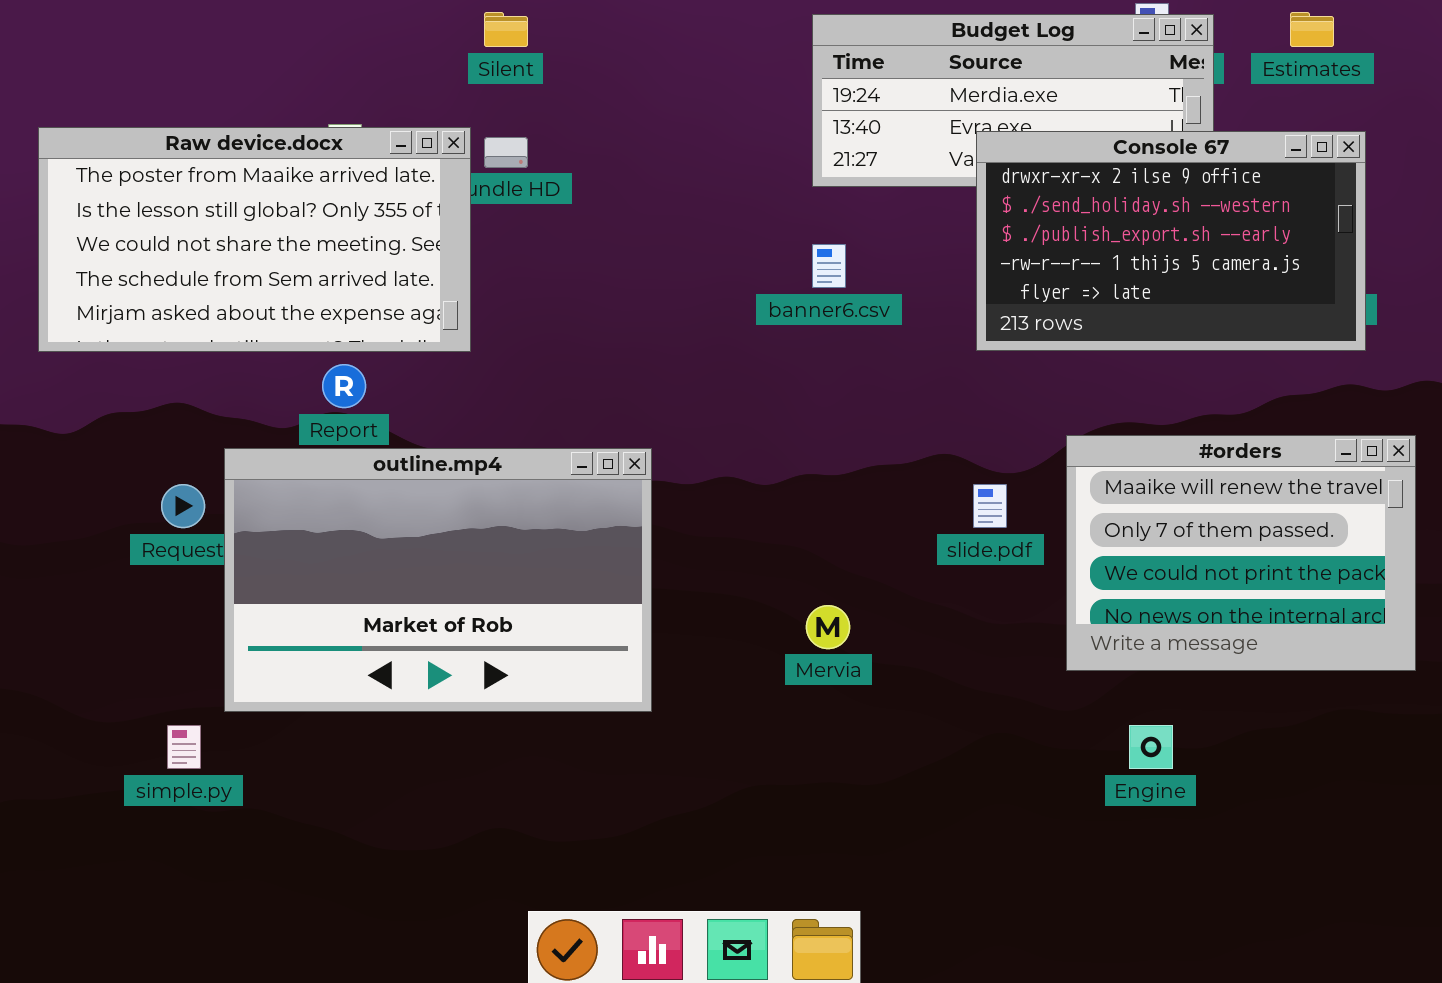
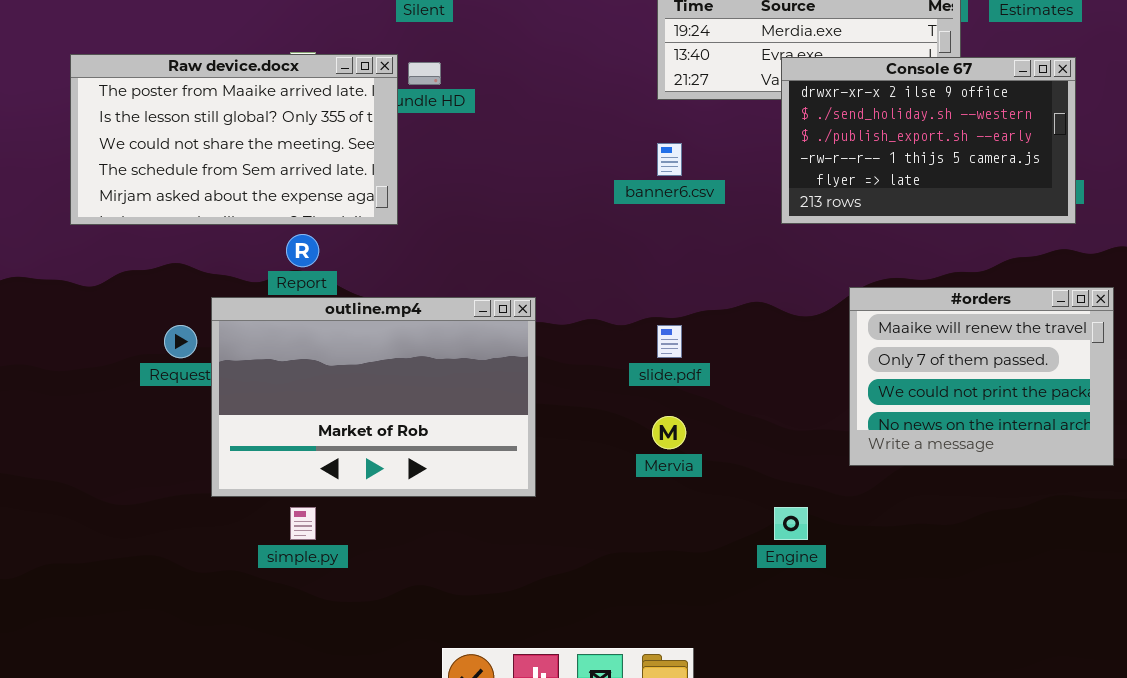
slide.pdf: [973,484,1007,528] -> [657,325,682,358], moved
simple.py: [167,725,201,769] -> [290,507,316,540], moved
Engine: [1129,725,1173,769] -> [774,507,808,540], moved

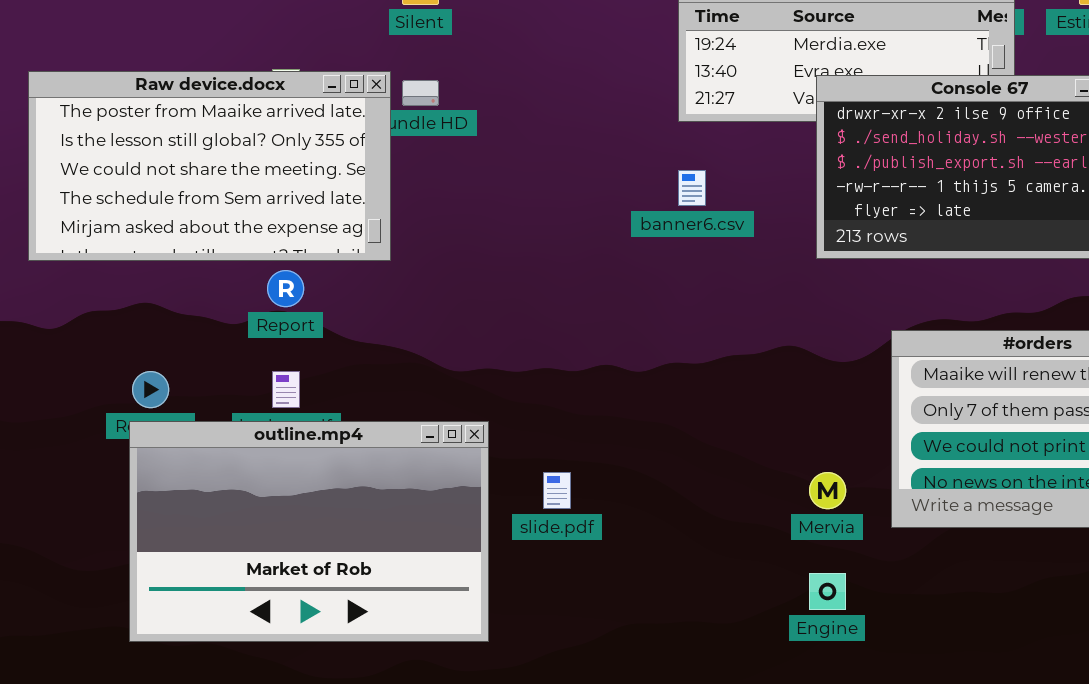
outline.mp4: [211,297,536,497] -> [129,421,489,642], moved
slide.pdf: [657,325,682,358] -> [543,472,571,509], moved
Mervia: [652,416,686,449] -> [809,472,846,509], moved

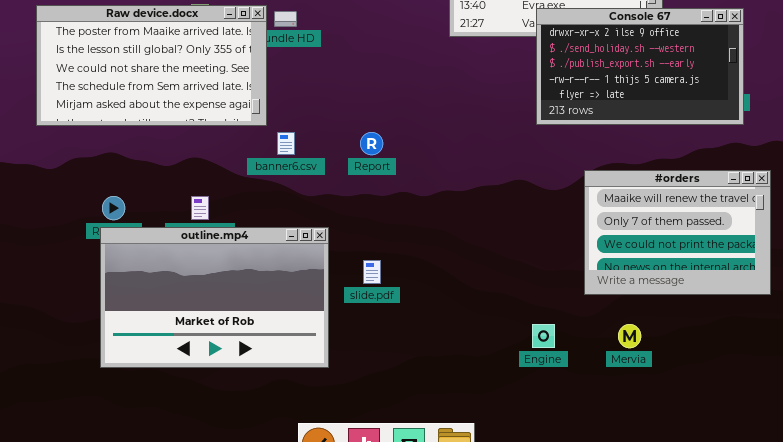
banner6.csv: [678,170,706,206] -> [277,132,295,155], moved
Report: [267,270,304,307] -> [360,132,383,155], moved
Mervia: [809,472,846,509] -> [618,324,641,348], moved

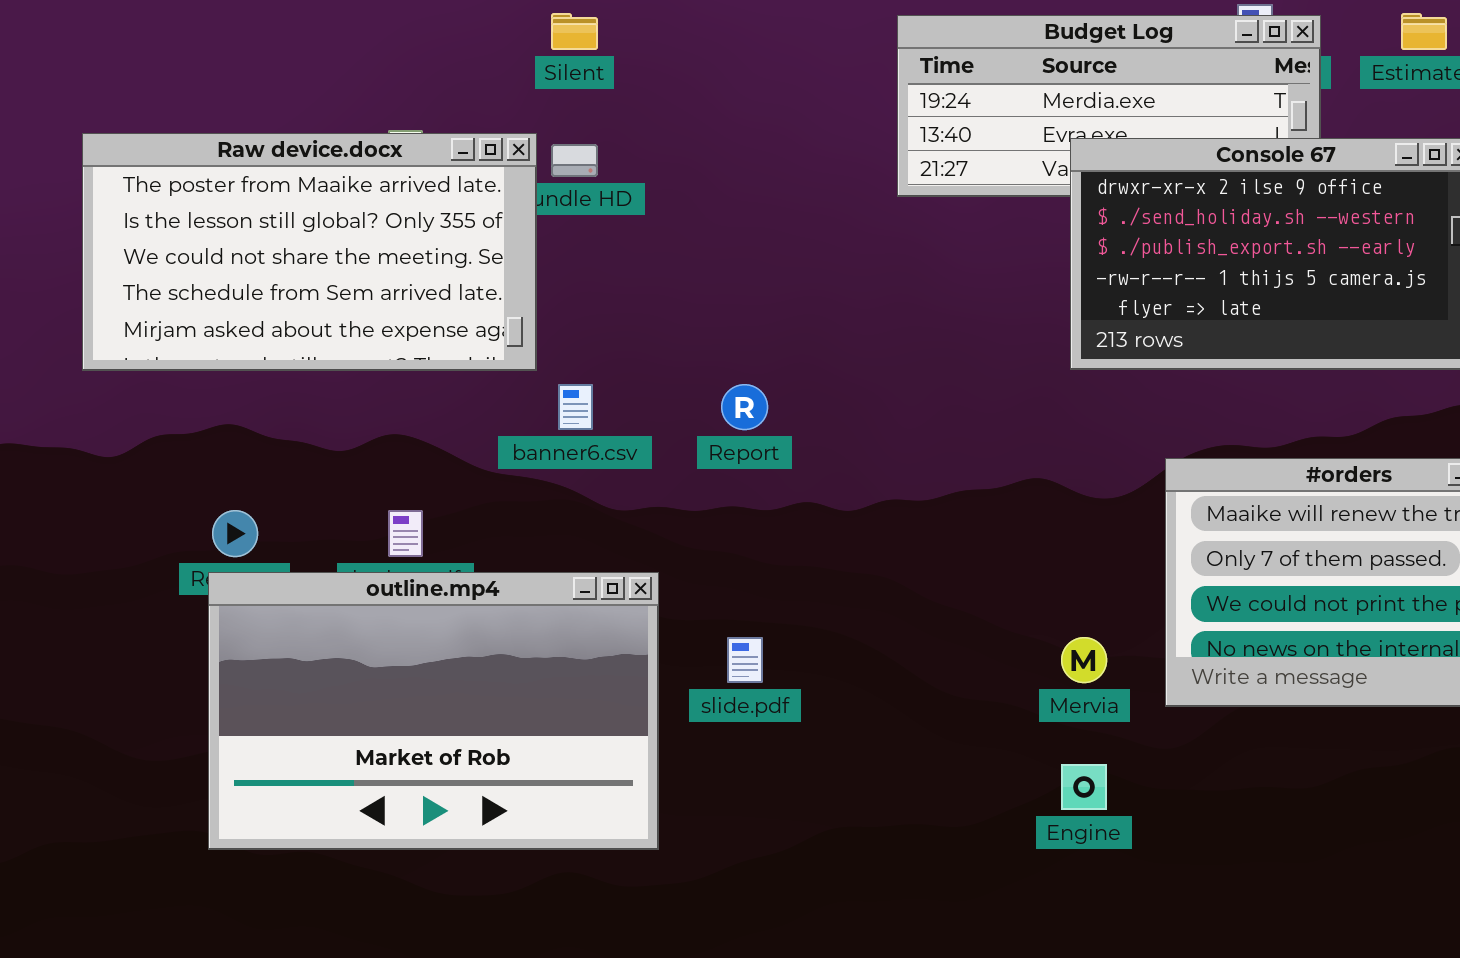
Mervia: [618,324,641,348] -> [1061,637,1107,683], moved

